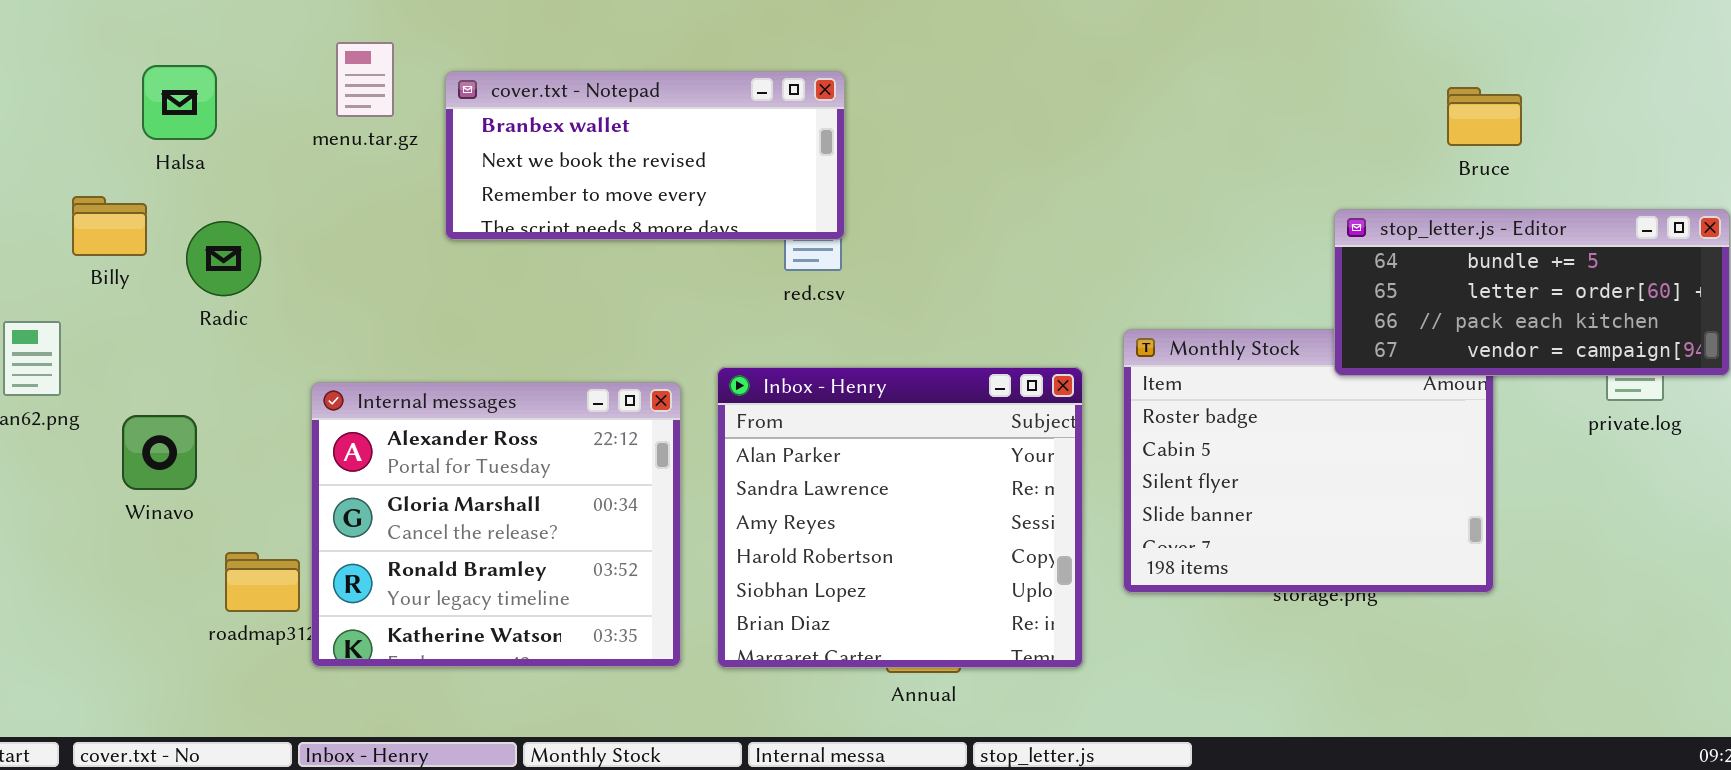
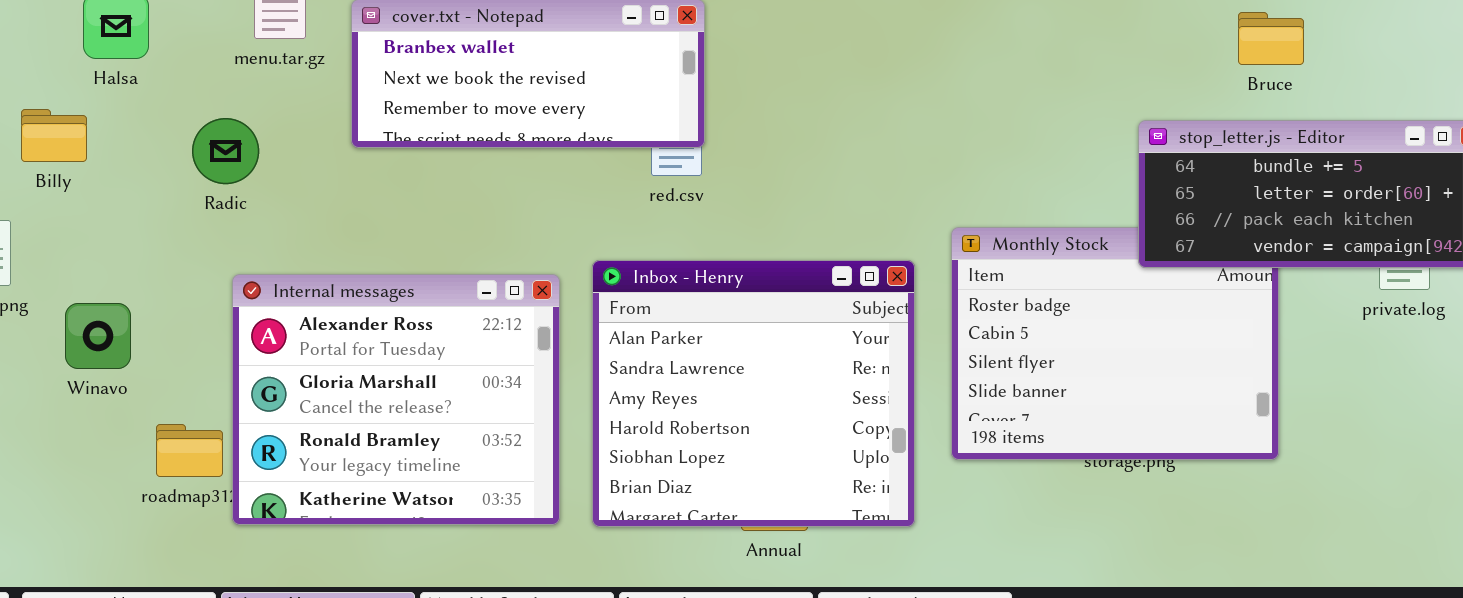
Radic: [186,221,261,296] -> [192,118,259,184], moved

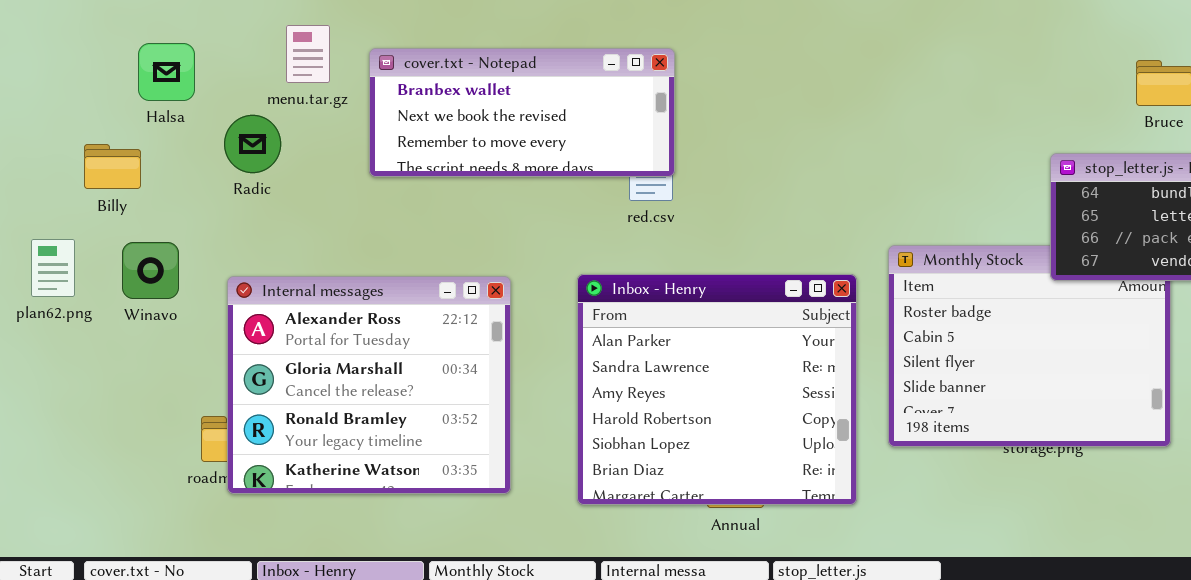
Radic: [192,118,259,184] -> [224,115,281,173], moved
Internal messages: [232,274,560,525] -> [227,276,511,494], moved
Winavo: [65,303,131,369] -> [122,242,179,299], moved

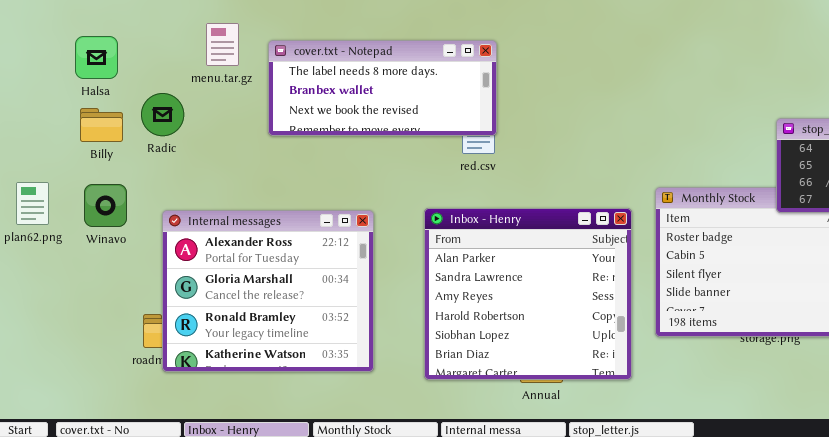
Halsa: [138,43,195,101] -> [75,36,118,79], moved
cover.txt - Notepad: [369,48,675,177] -> [268,40,497,136], scrolled up 1 row
Radic: [224,115,281,173] -> [141,93,184,136], moved
Billy: [84,144,141,189] -> [80,108,123,142], moved

